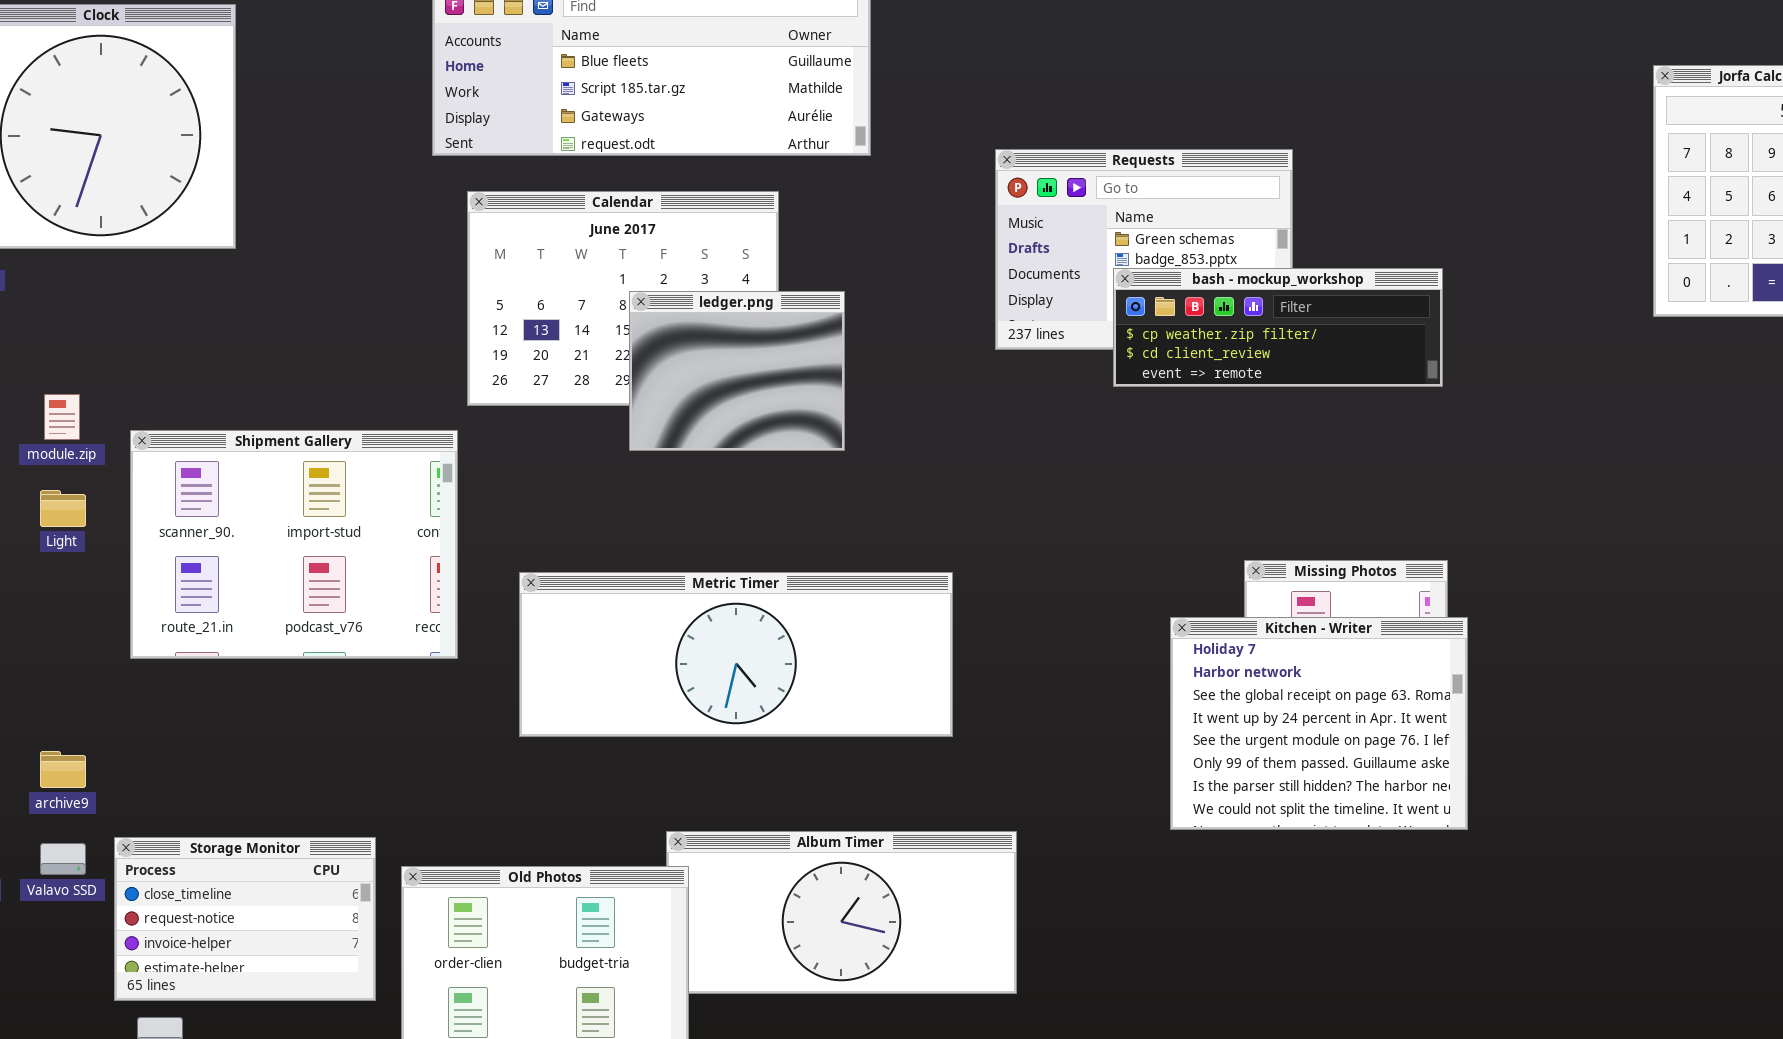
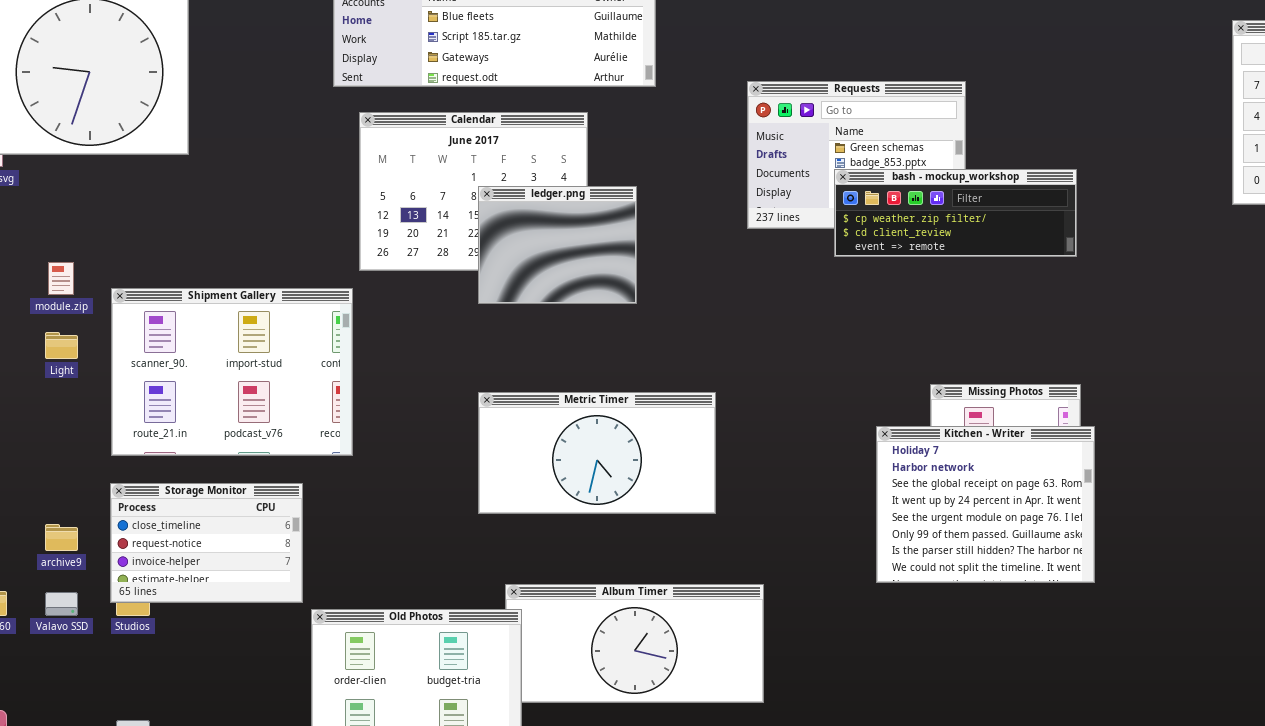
Metric Timer: [519,572,953,737] -> [478,392,716,514], resized
Storage Monitor: [114,837,376,1001] -> [110,483,303,603], moved

